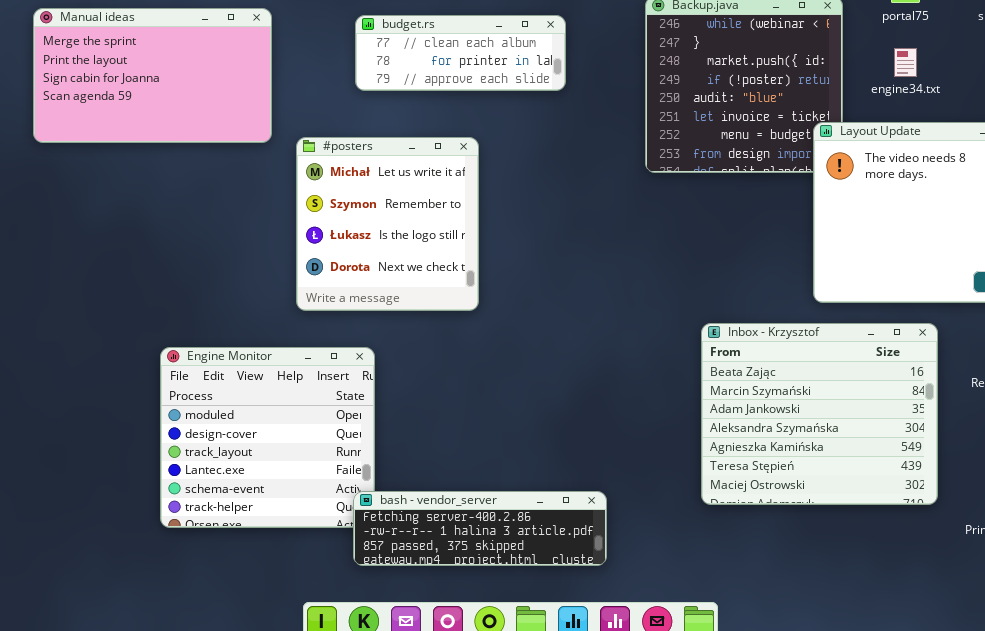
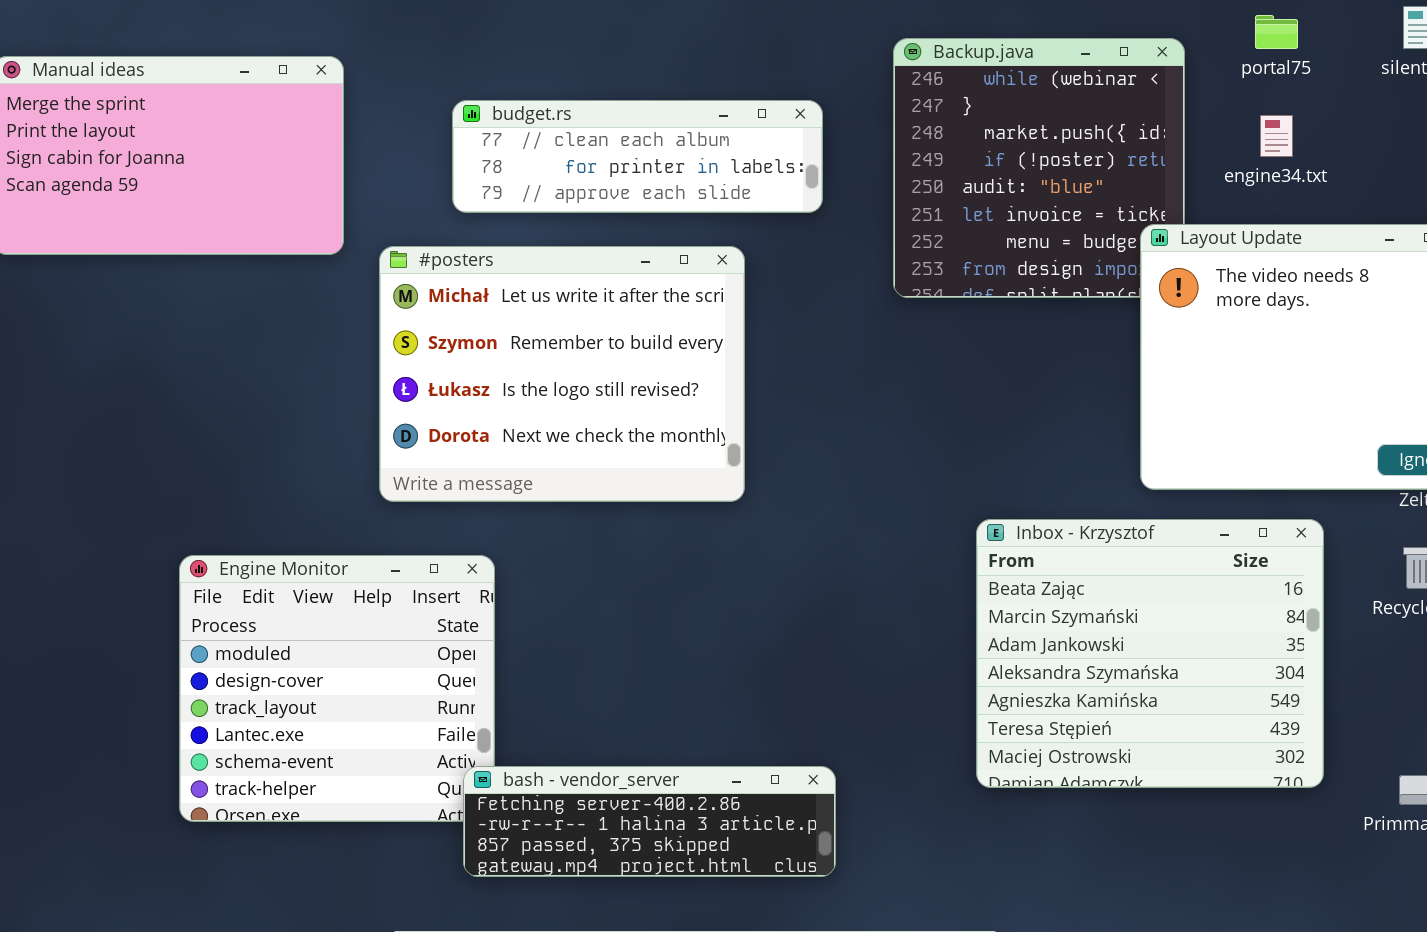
budget.rs: [355,15,566,91] -> [452,100,823,213], moved, resized
#posters: [296,137,479,311] -> [379,246,745,502], resized

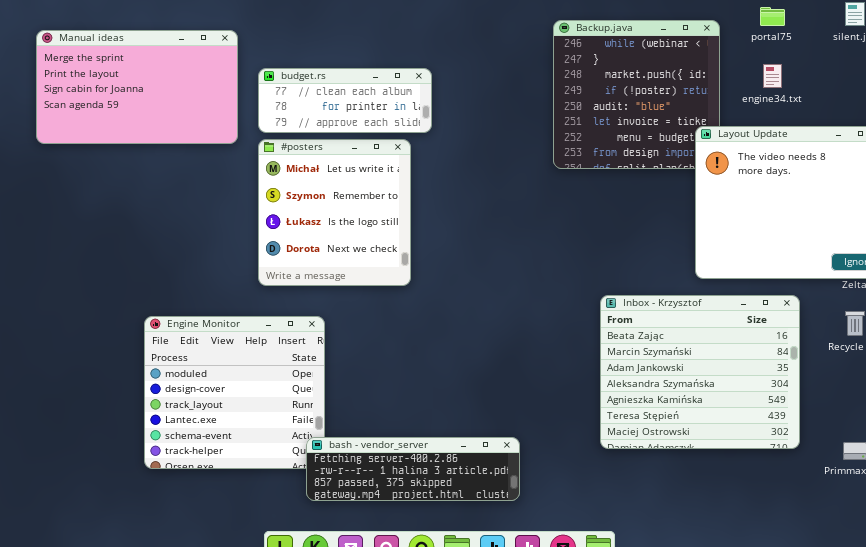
budget.rs: [452,100,823,213] -> [258,68,432,133], moved, resized
#posters: [379,246,745,502] -> [258,139,411,286], resized

